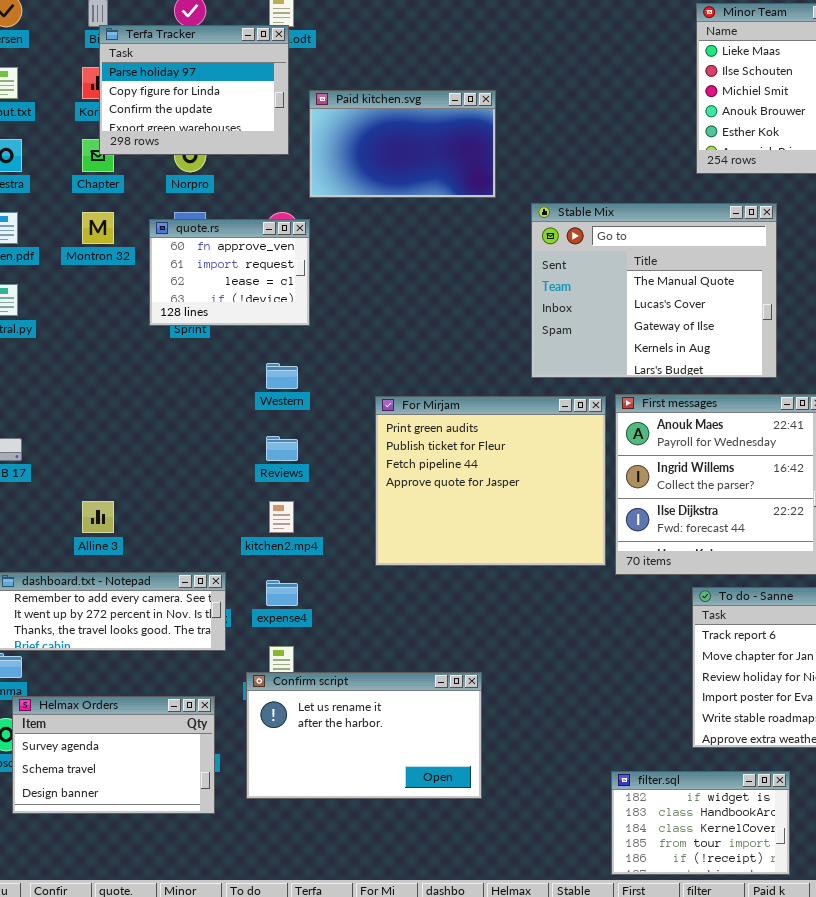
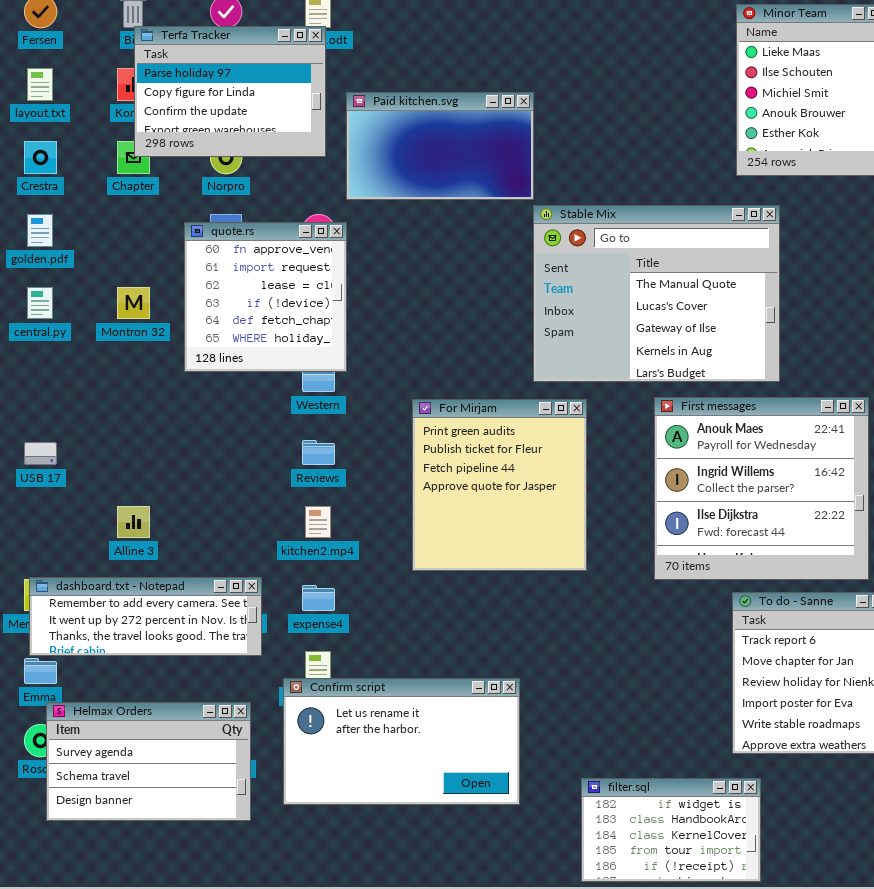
Stable Mix: [531,203,777,378] -> [533,205,780,382], moved
Montron 32: [82,212,114,244] -> [117,287,150,319], moved
quote.rs: [149,219,310,326] -> [184,222,347,372], resized
For Mirjam: [375,396,606,566] -> [412,399,587,571], resized
filter.sql: [611,771,790,875] -> [581,778,761,882], moved

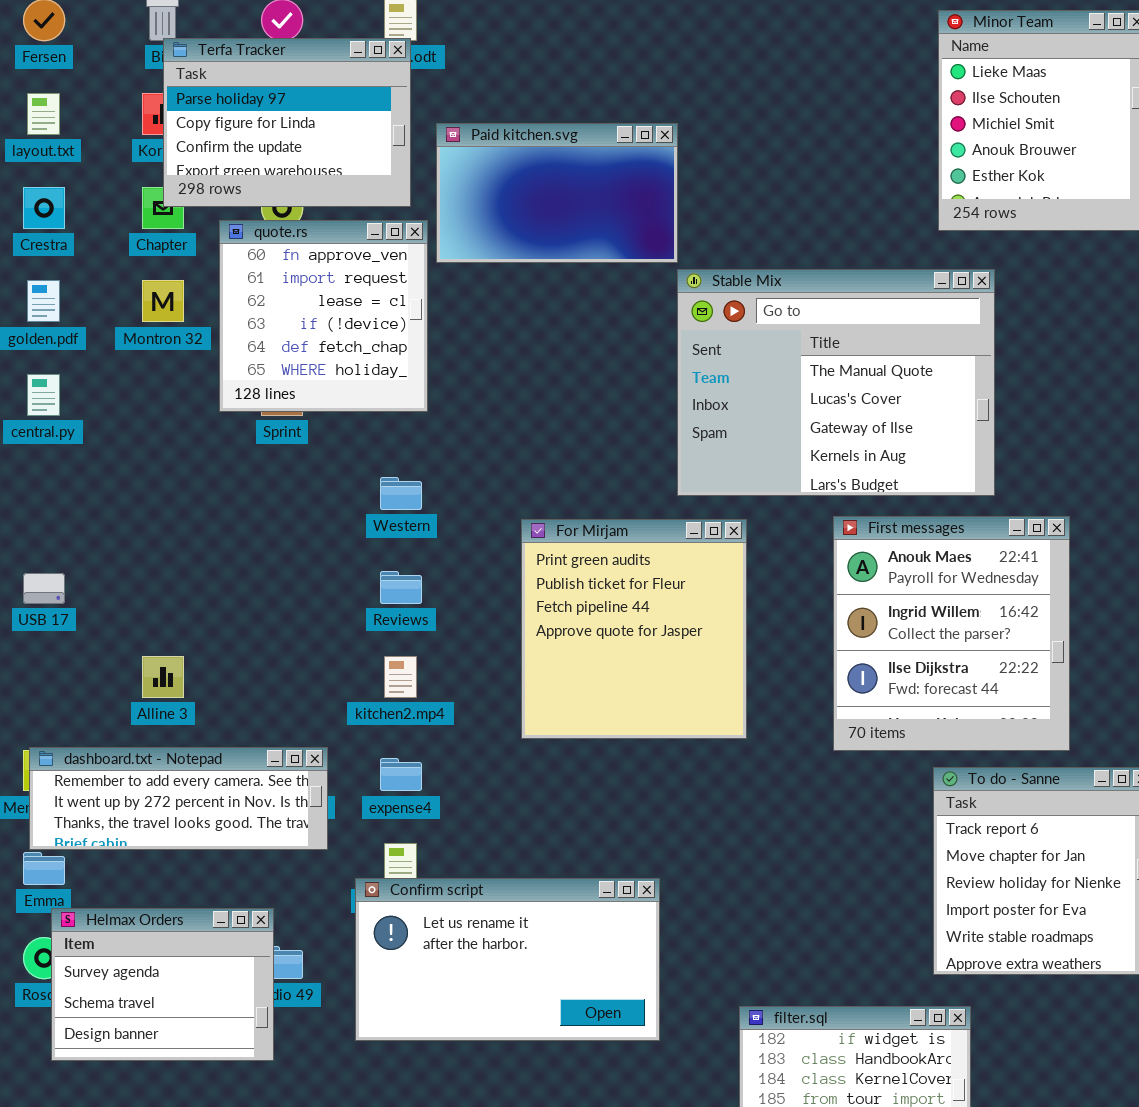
quote.rs: [184,222,347,372] -> [219,220,428,412], moved
Montron 32: [117,287,150,319] -> [142,280,184,322], moved
First messages: [654,397,869,580] -> [833,516,1070,751], resized
Helmax Orders: [46,702,251,821] -> [51,908,274,1061], resized

